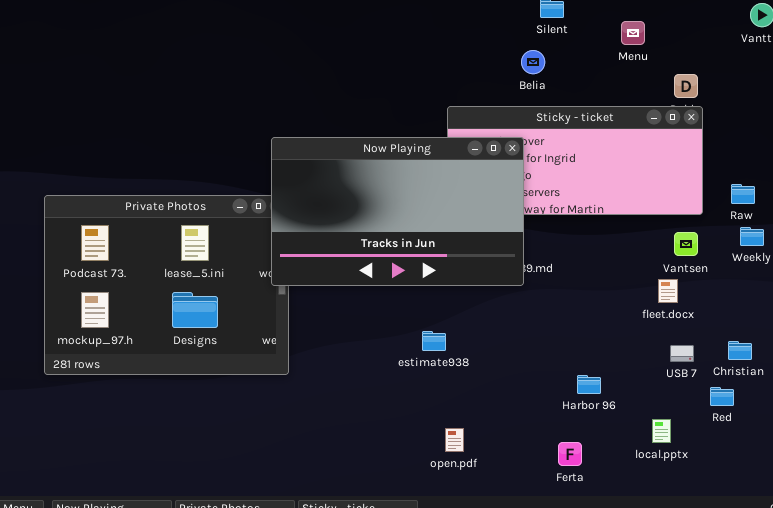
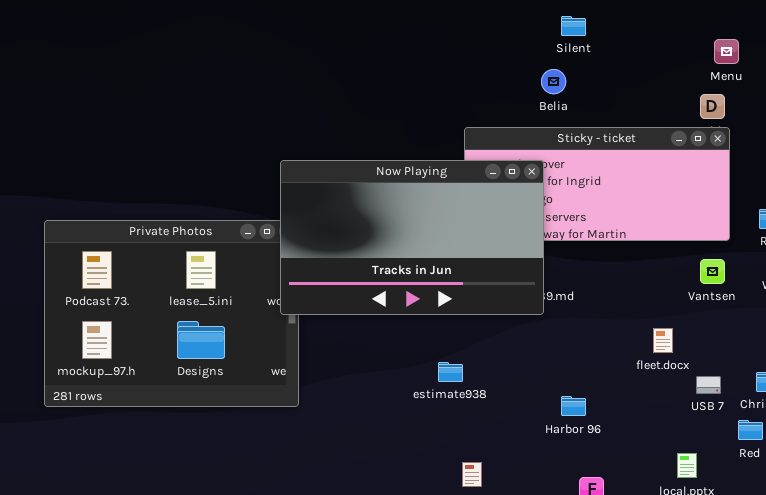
Menu: [621,21,645,45] -> [714,39,739,64], moved
fleet.docx: [658,279,678,303] -> [653,328,673,353], moved
Harbor 96: [577,375,601,394] -> [561,396,586,416], moved

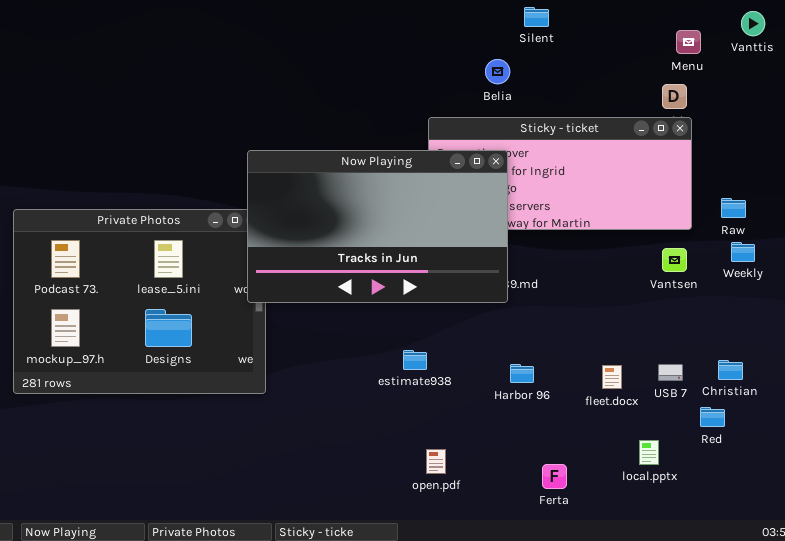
Belia: [541,69,566,94] -> [485,59,510,84], moved
fleet.docx: [653,328,673,353] -> [602,365,622,389], moved
Harbor 96: [561,396,586,416] -> [510,364,534,383], moved

